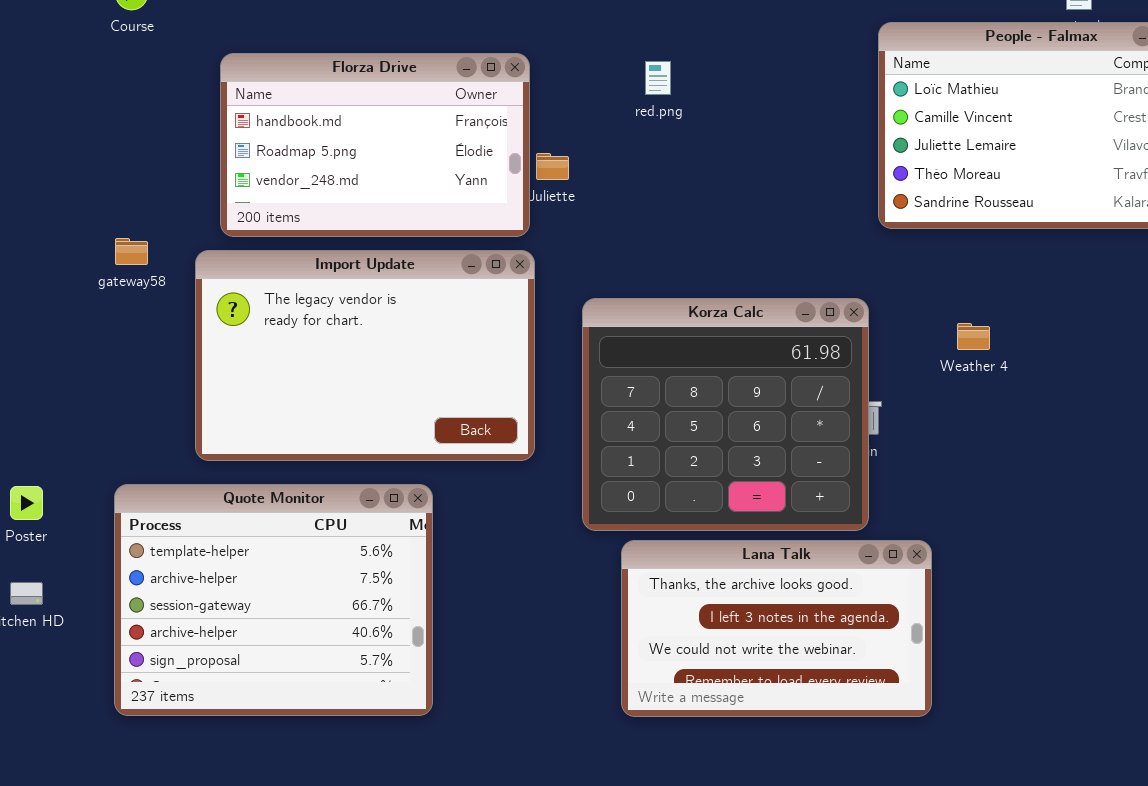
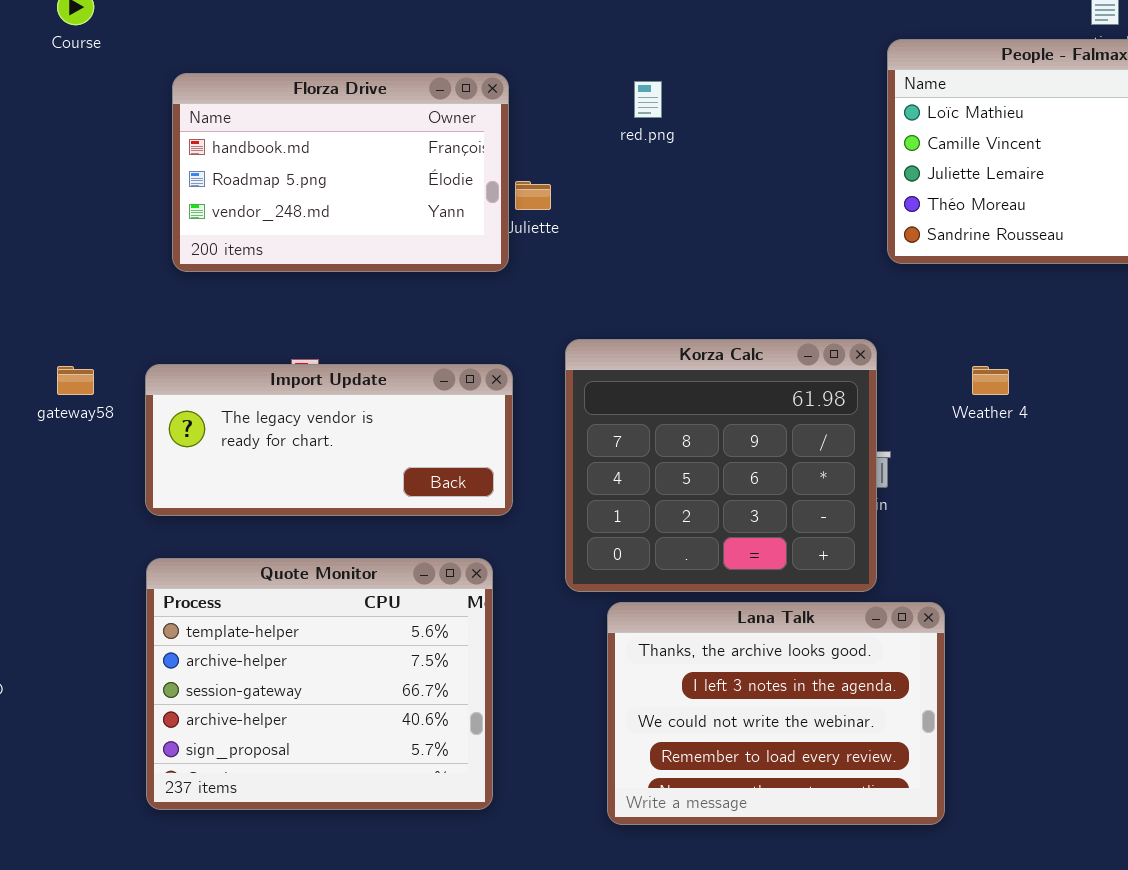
gateway58: [115,238,148,265] -> [57,366,94,395], moved
Import Update: [195,250,535,461] -> [145,364,513,516], resized
Quote Monitor: [114,484,433,716] -> [146,558,493,810], moved
Lana Talk: [621,540,932,717] -> [607,602,945,825], resized

